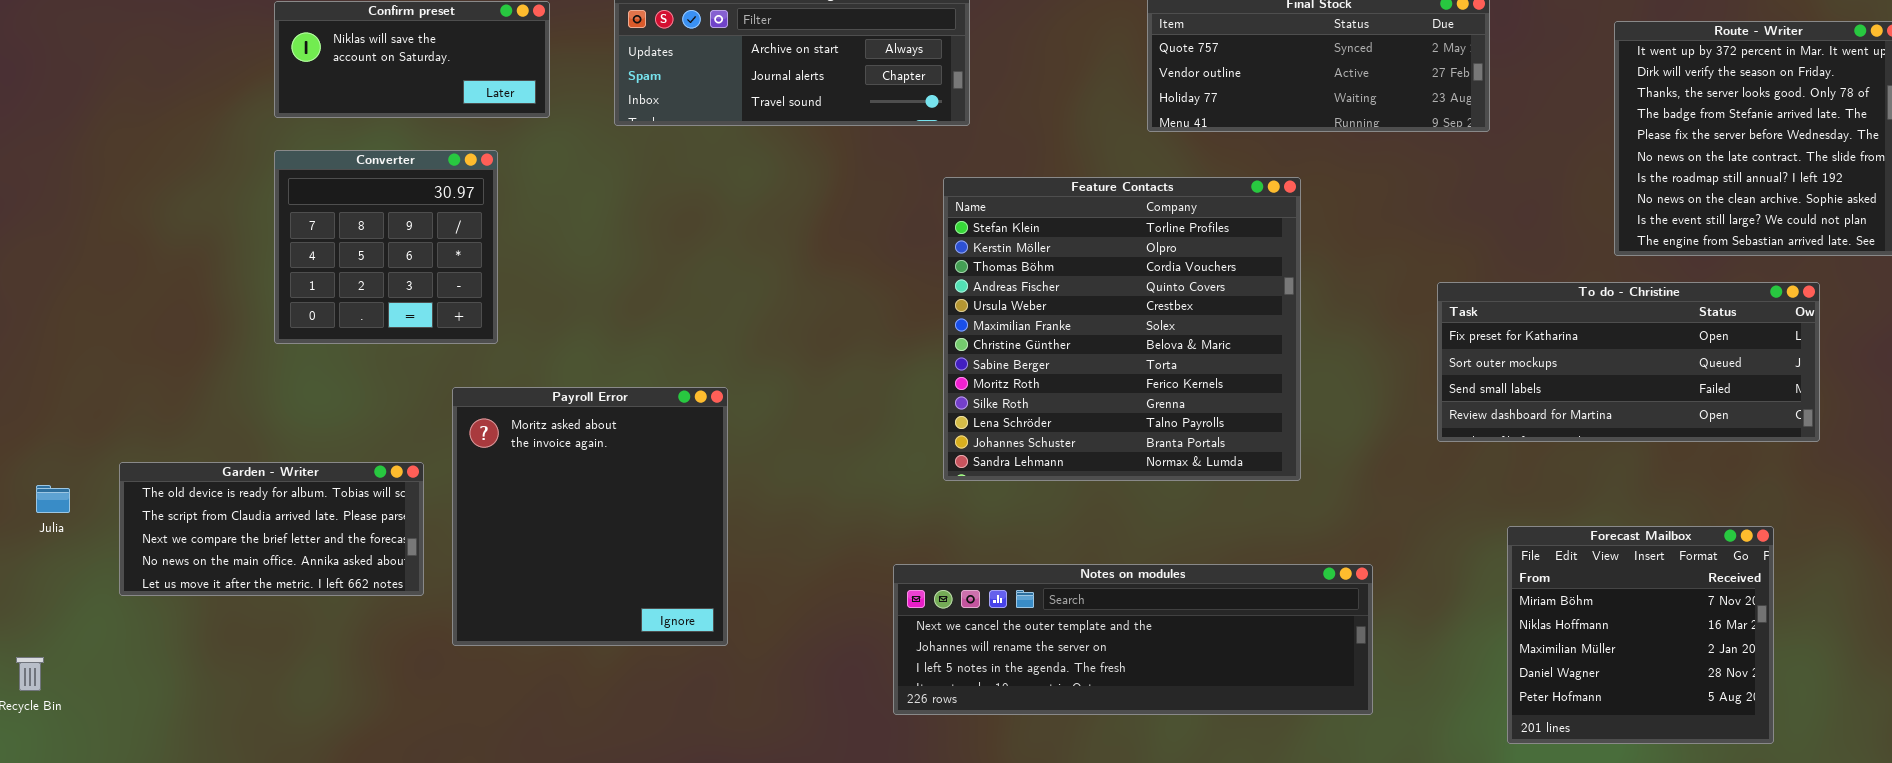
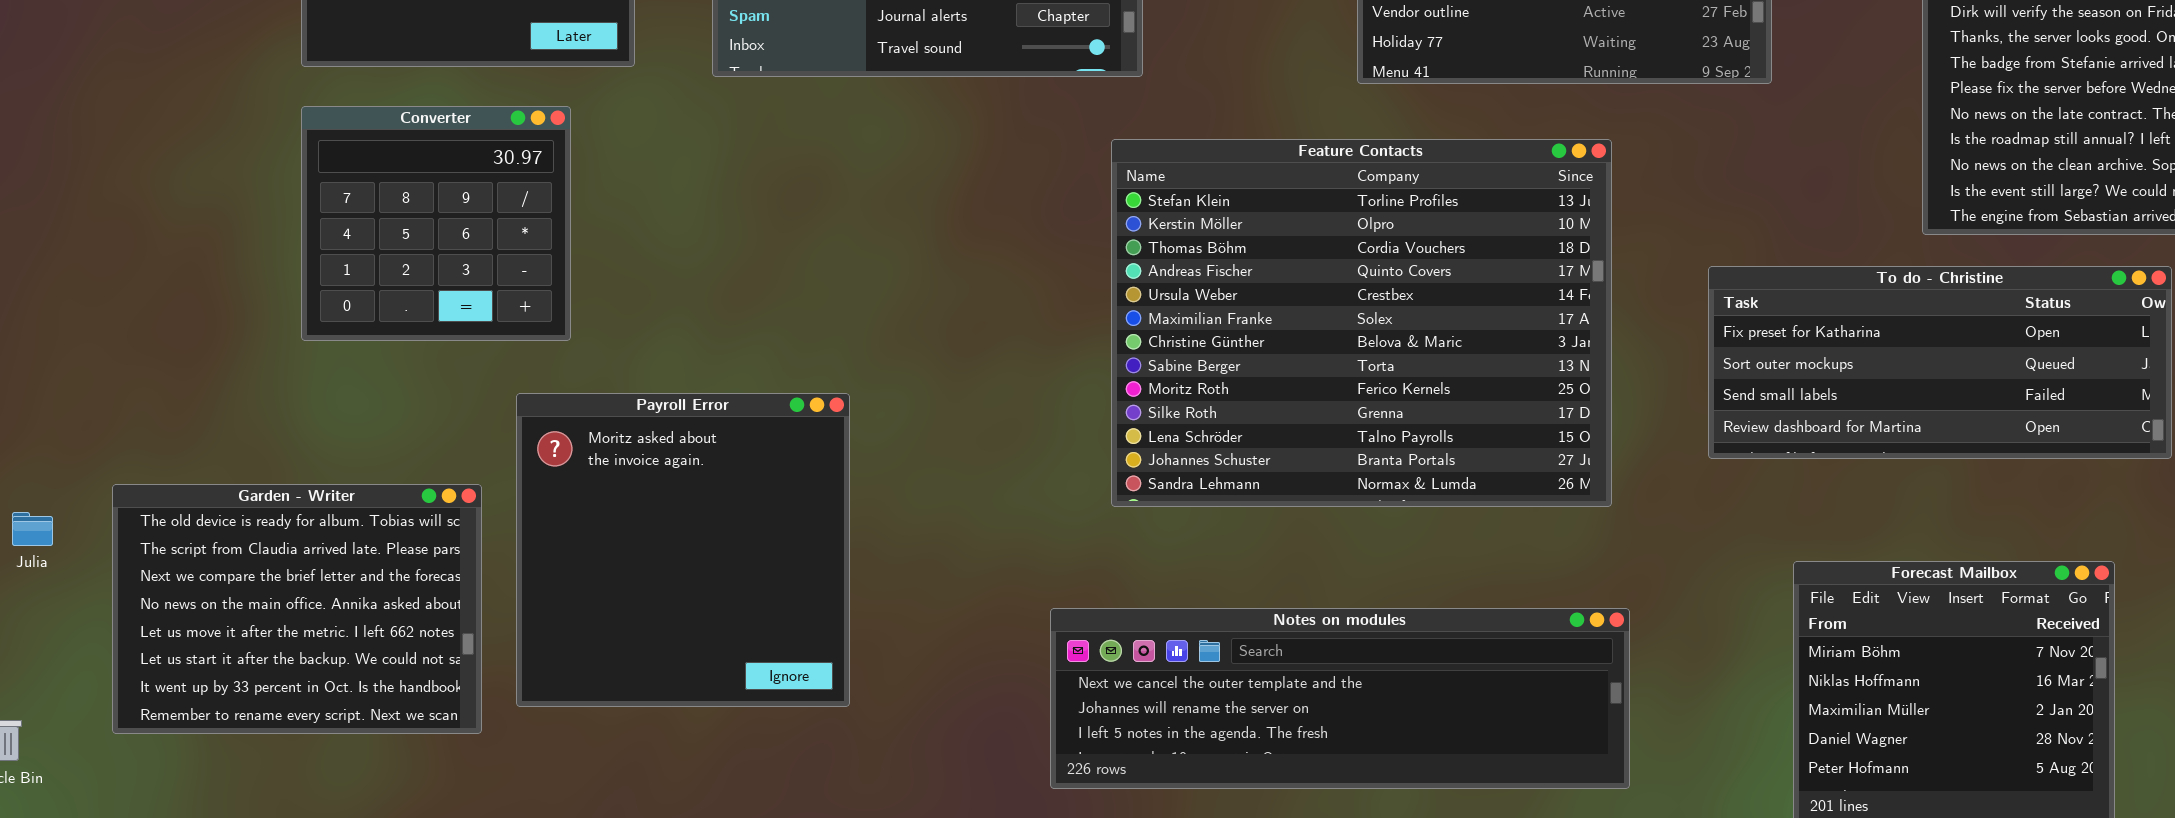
Feature Contacts: [943,177,1301,481] -> [1111,139,1612,507], resized
Garden - Writer: [119,462,424,596] -> [112,484,482,734], resized

